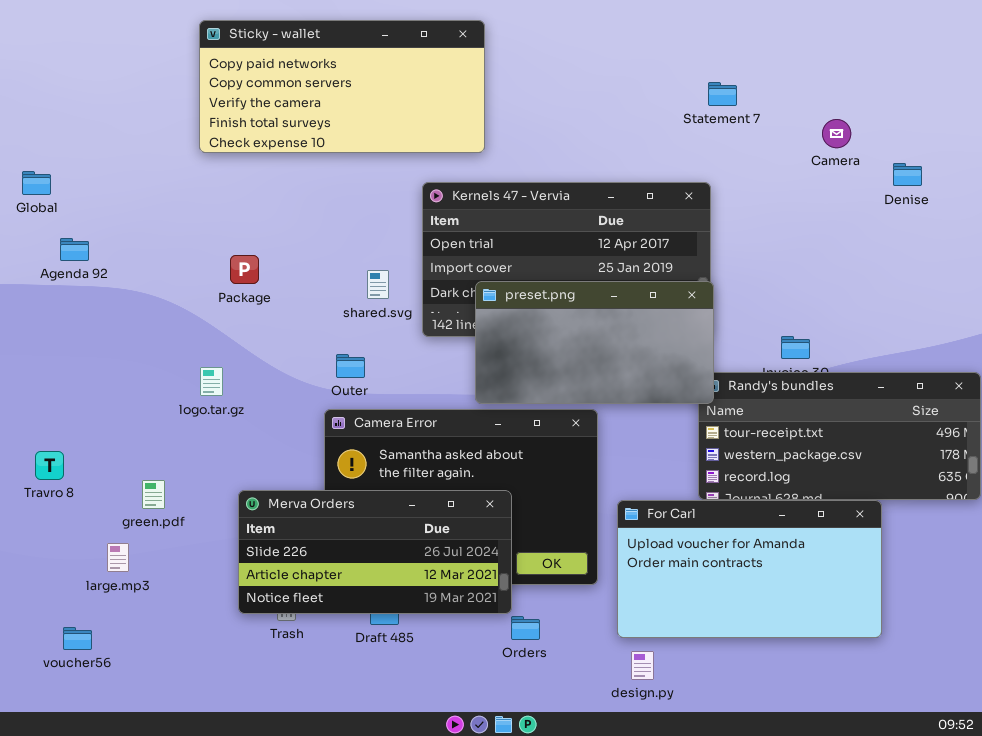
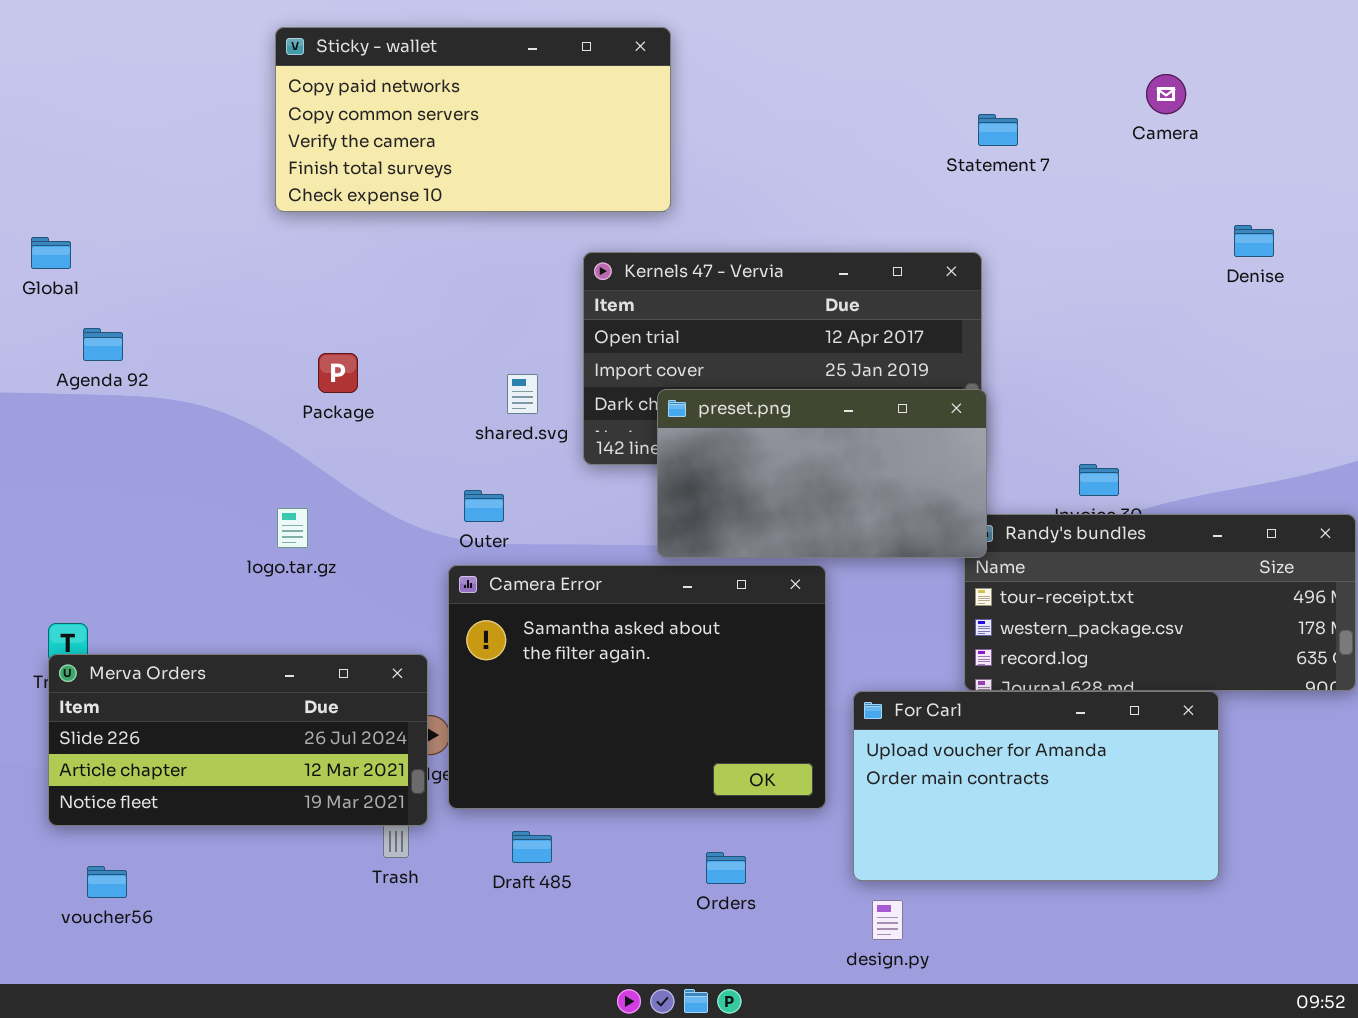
Camera: [822,119,851,148] -> [1146,74,1186,114], moved
Merva Orders: [238,490,512,614] -> [48,654,428,826], moved

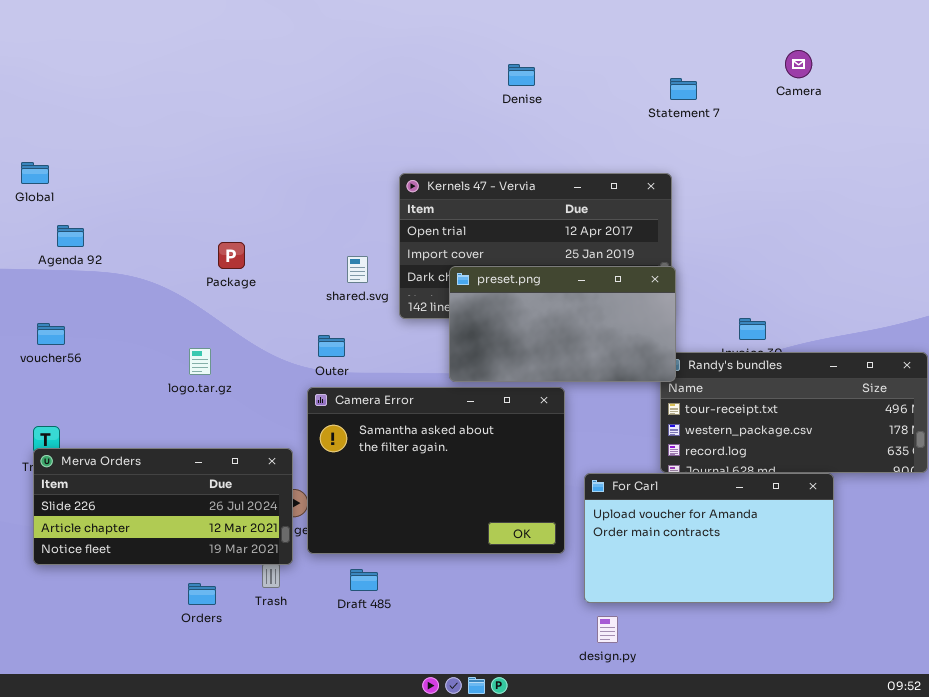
Sticky - wallet: [275,27,671,212] -> none, closed
Denise: [1234,225,1274,257] -> [508,64,535,86], moved
Orders: [706,852,746,884] -> [188,583,216,605], moved
voucher56: [87,866,127,898] -> [37,323,65,345], moved

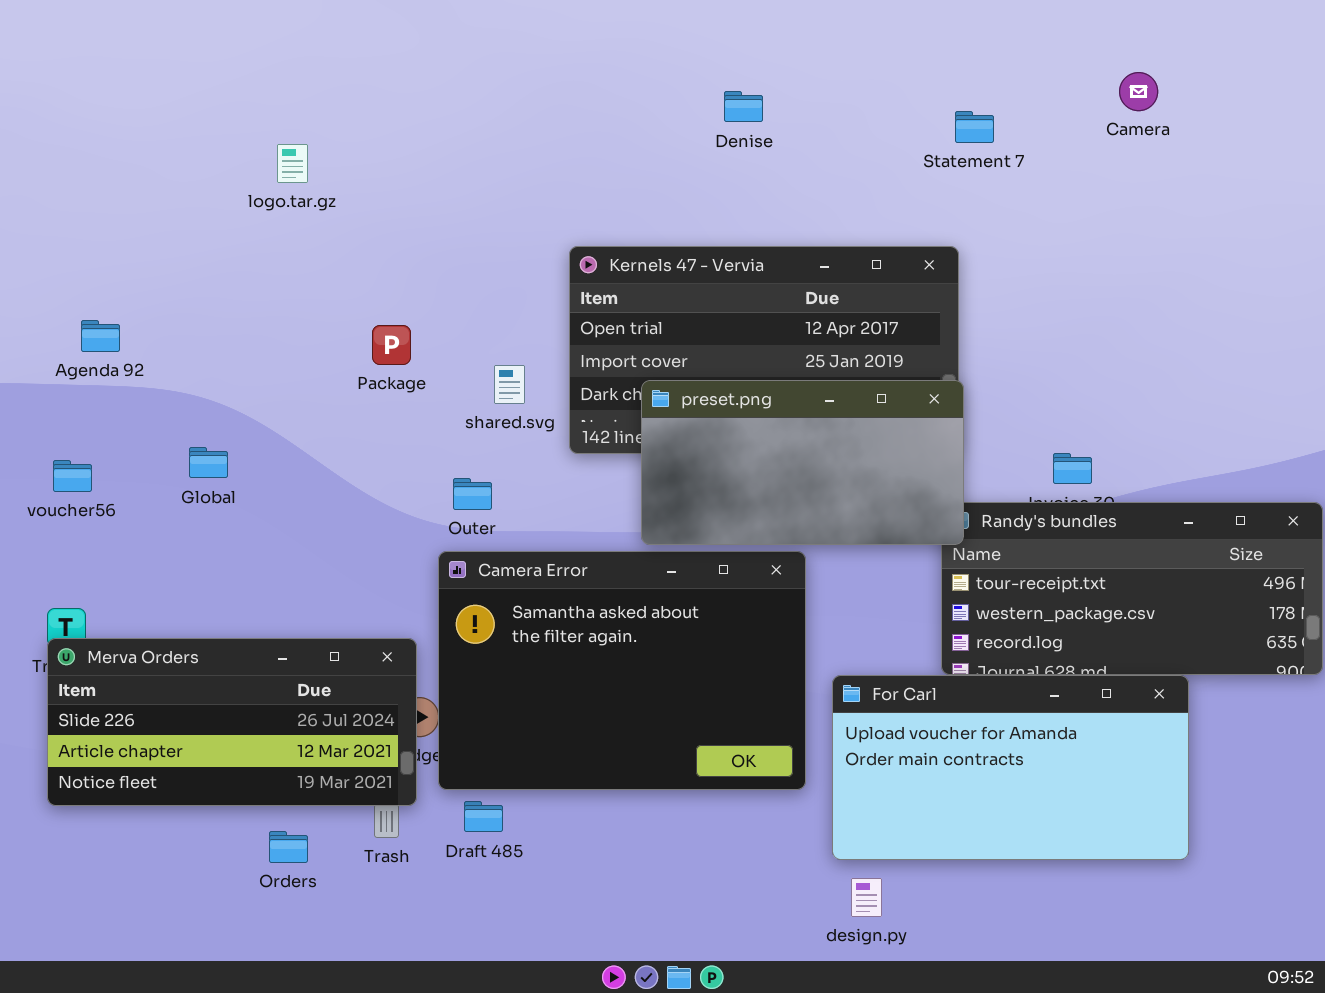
Global: [21,162,49,184] -> [189,447,228,478], moved
Package: [218,242,245,269] -> [372,325,411,365], moved
logo.tar.gz: [189,348,211,375] -> [277,144,308,183], moved
Draft 485: [350,569,378,591] -> [464,801,503,832], moved

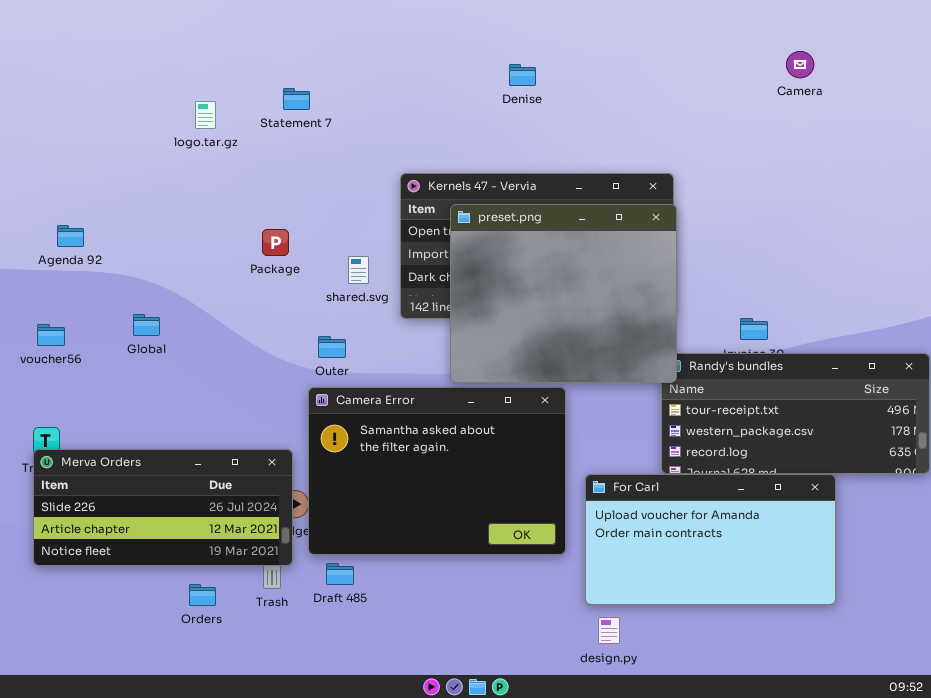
Statement 7: [955,111,994,143] -> [283,88,310,110], moved
preset.png: [641,380,964,545] -> [450,204,677,383], resized

